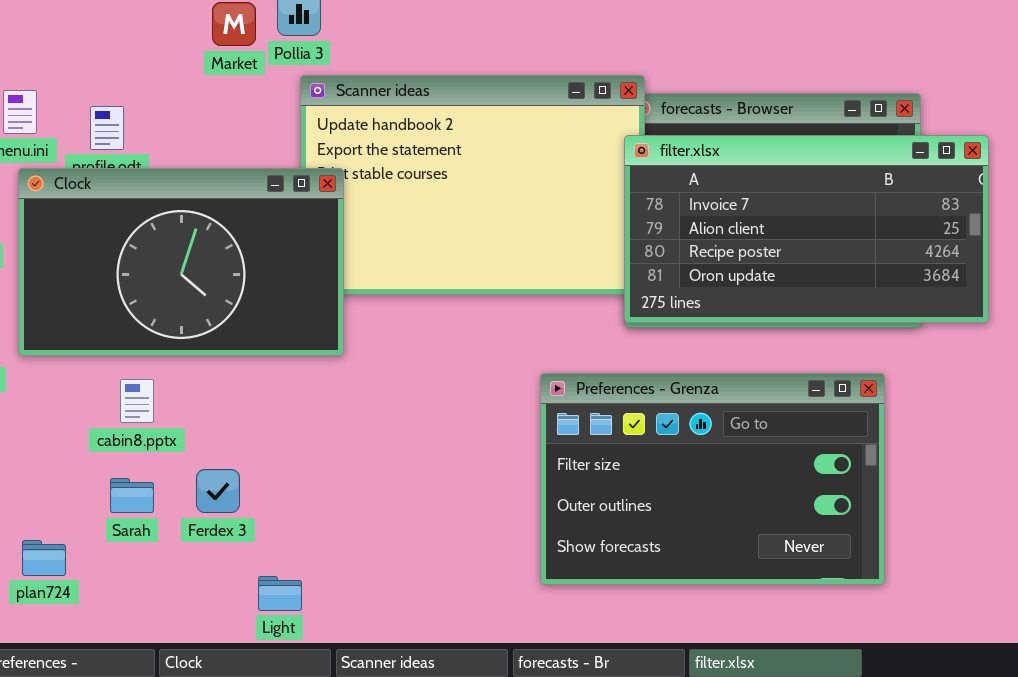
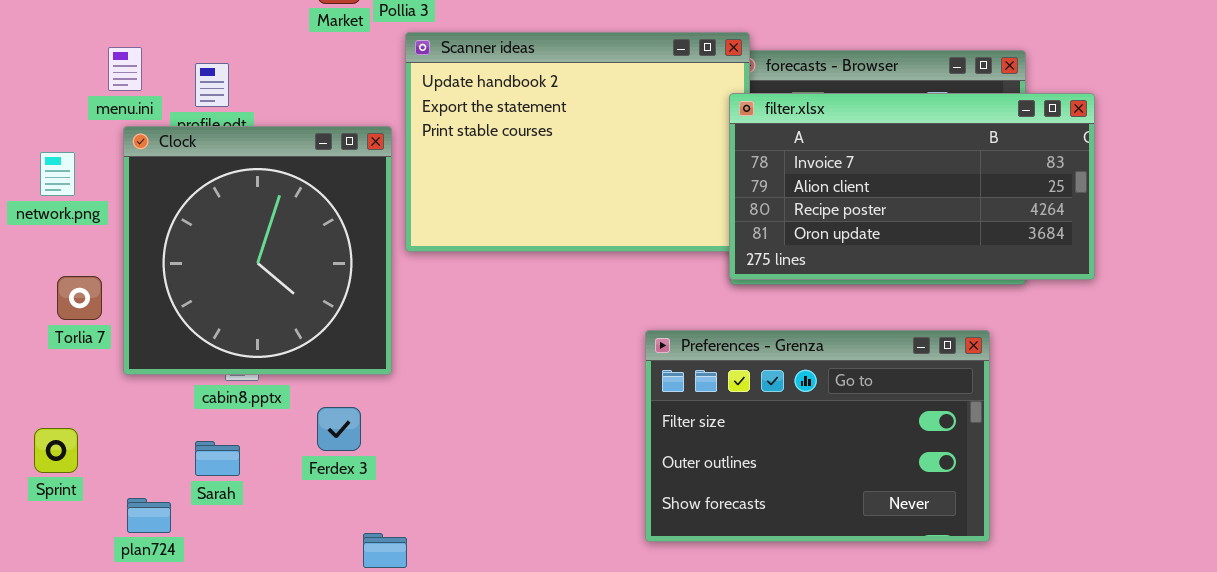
Clock: [18,168,344,356] -> [123,126,392,375], resized
Ferdex 3: [196,469,240,513] -> [317,407,361,451], moved
Sarah: [110,478,154,513] -> [195,441,240,476], moved

